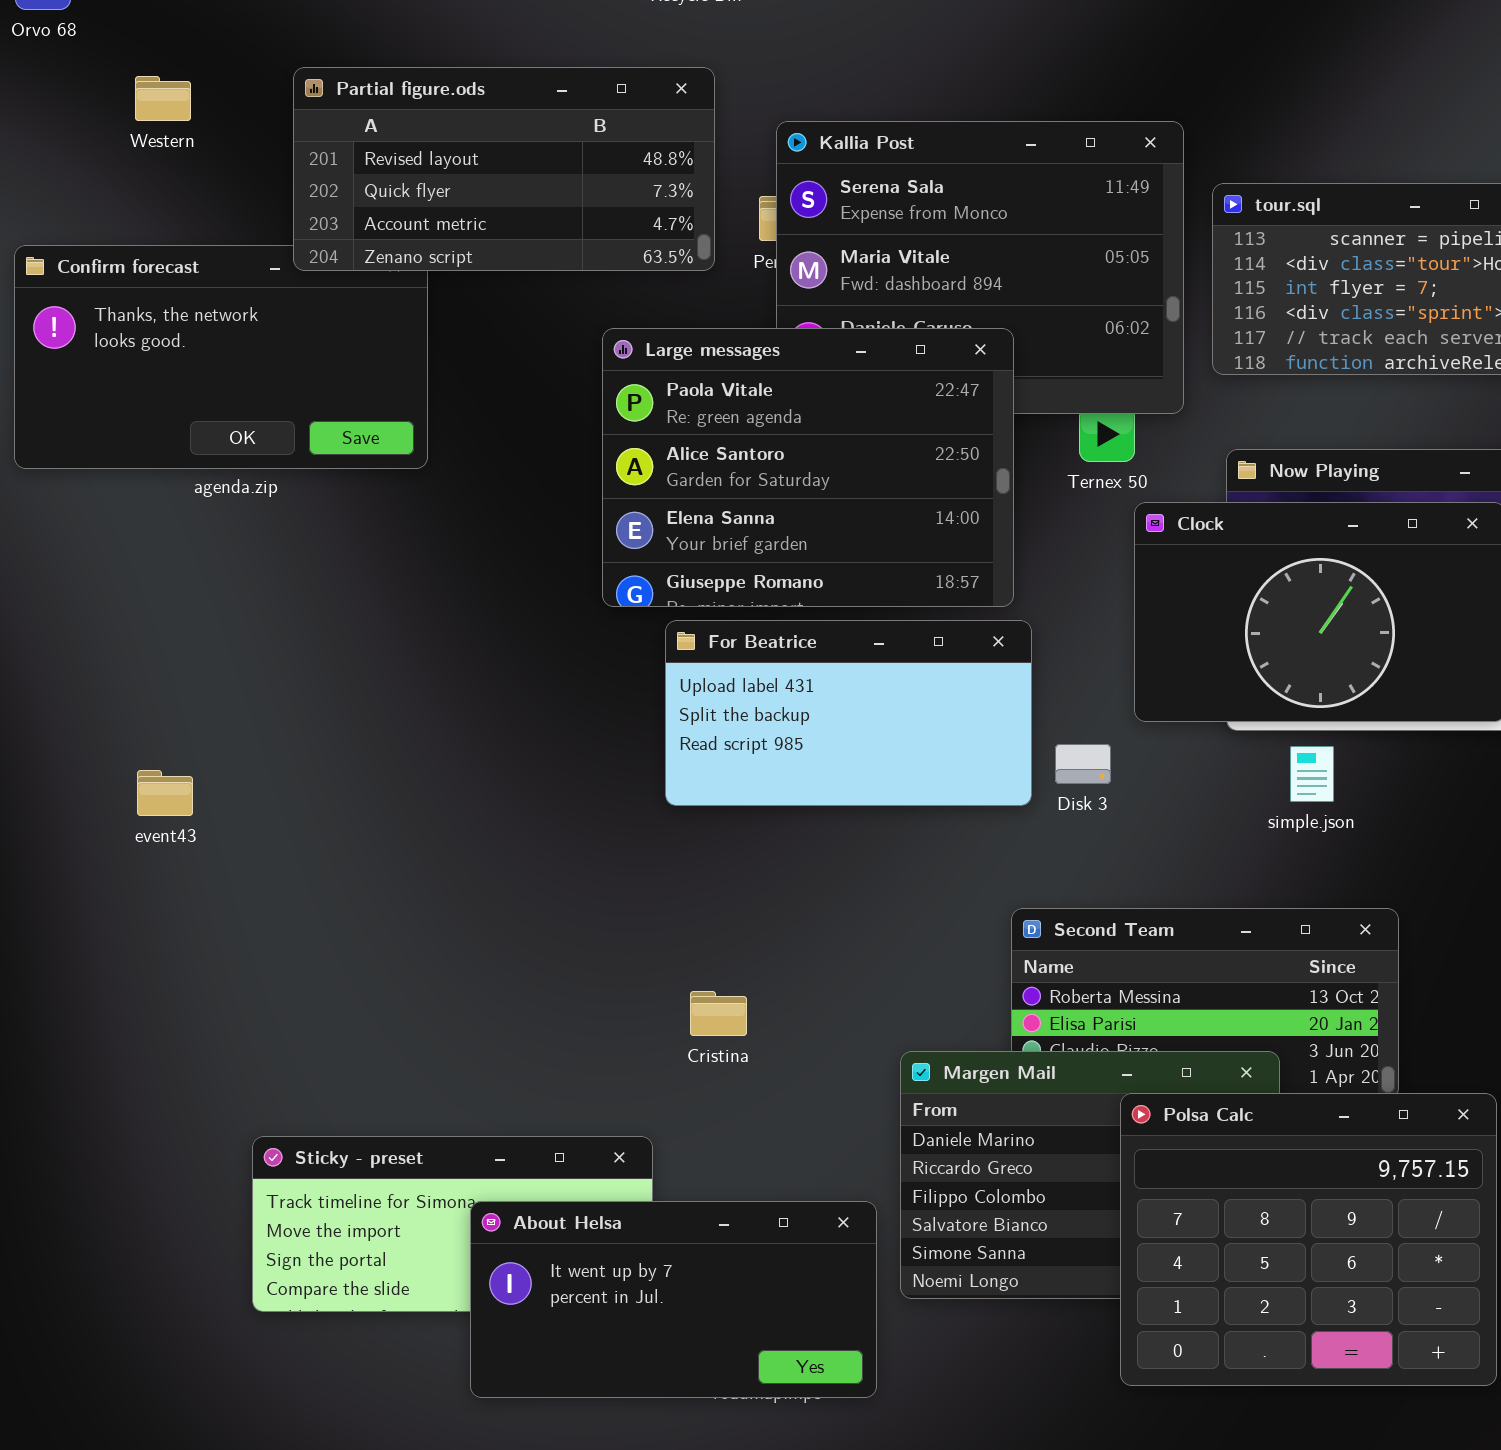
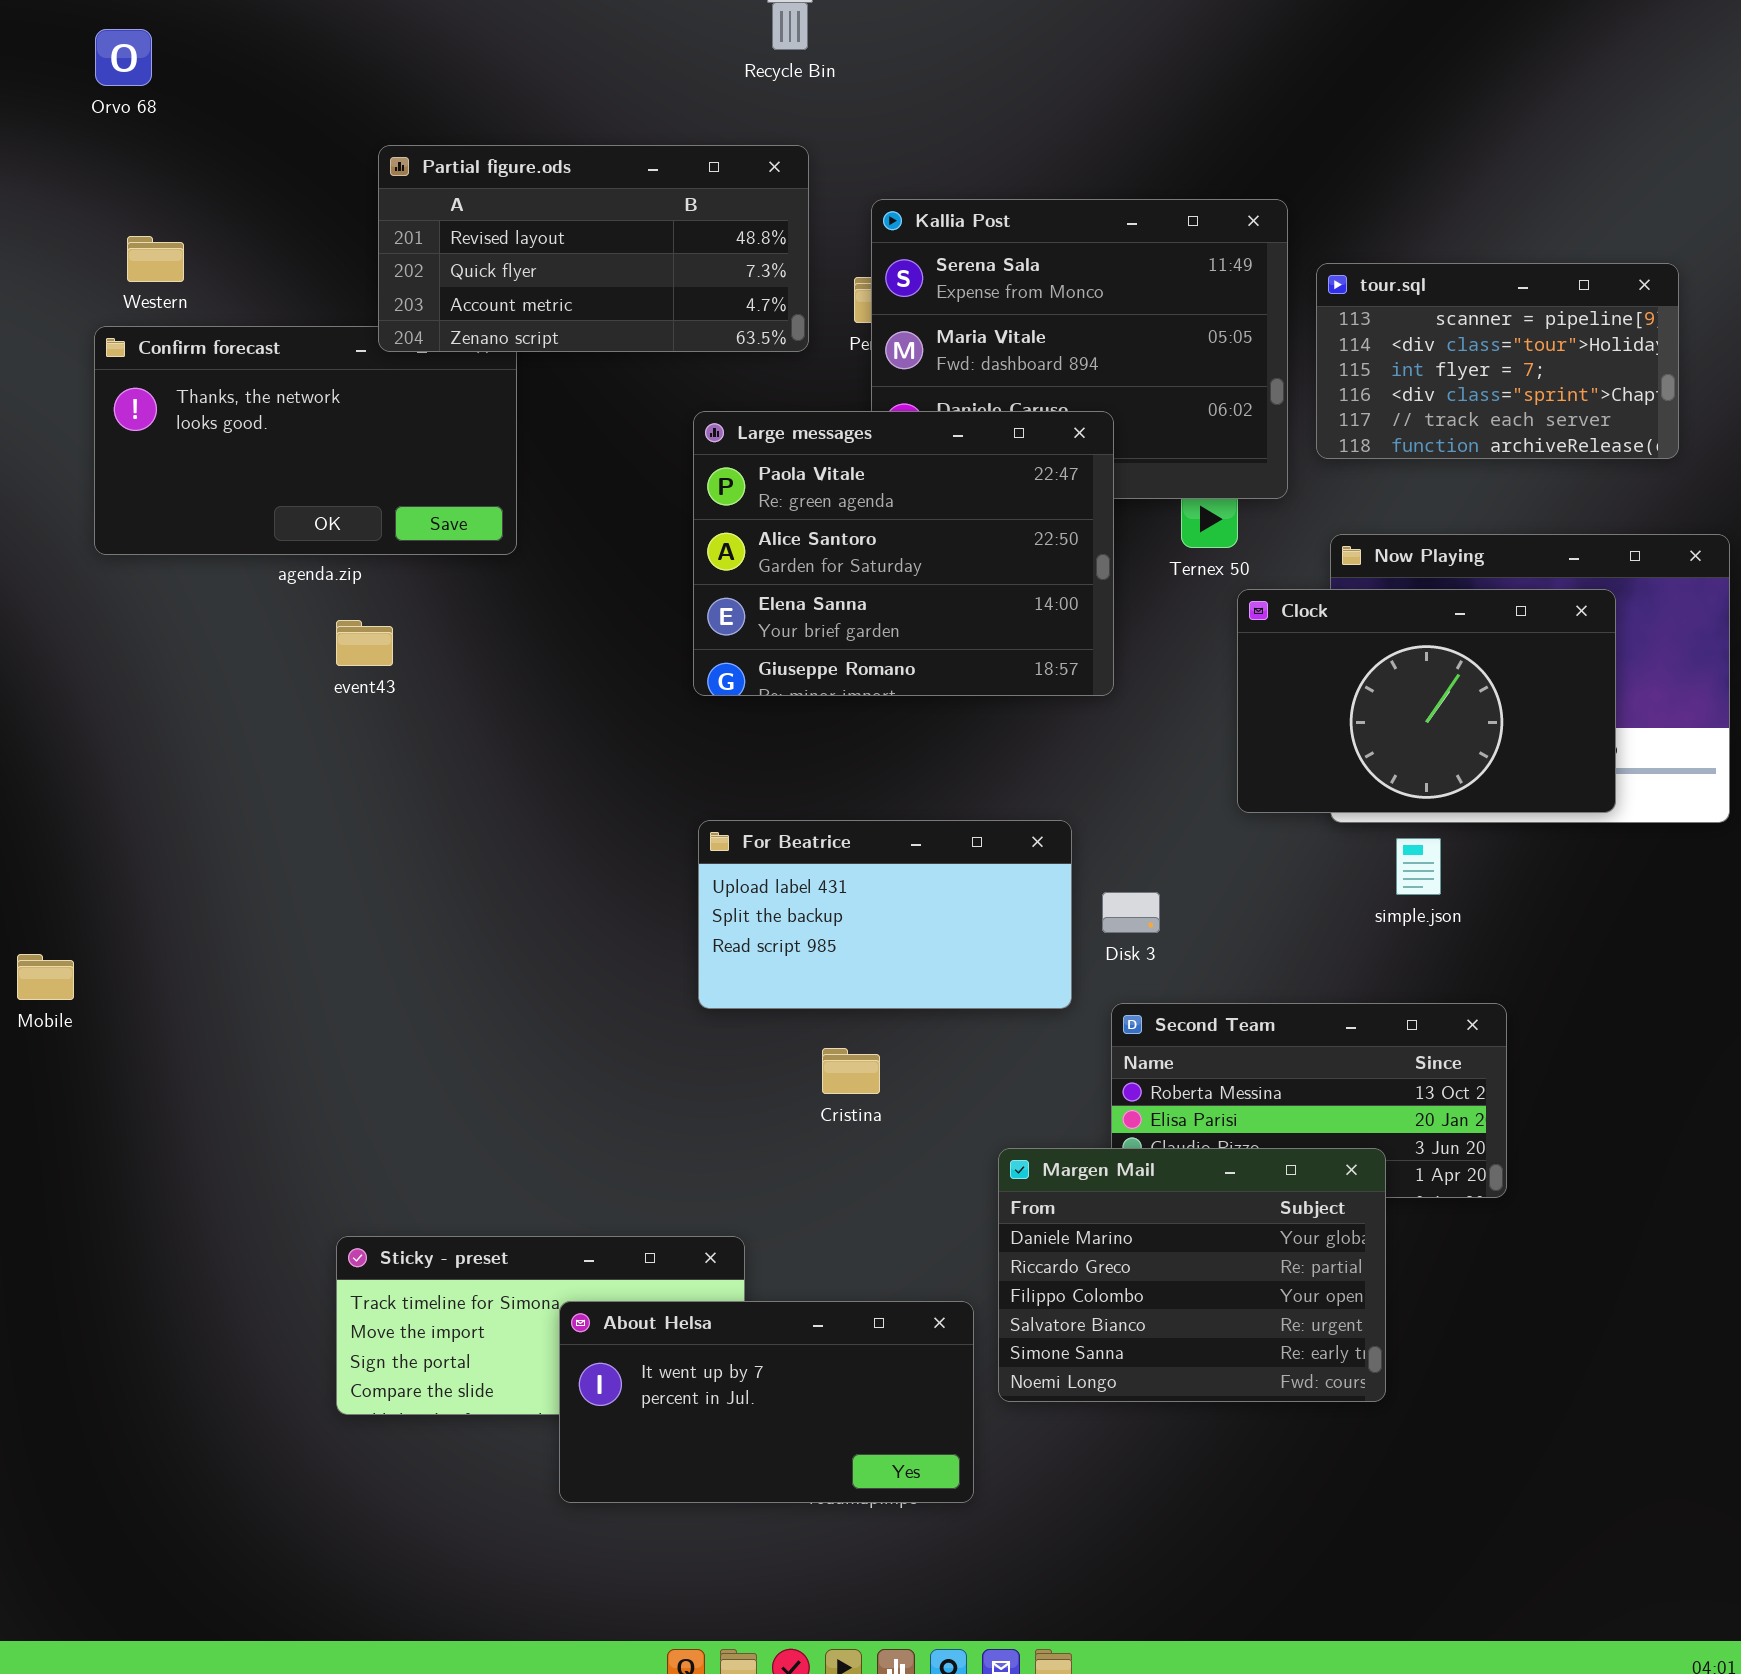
Western: [135,76,191,121] -> [127,236,184,282], moved
For Beatrice: [665,620,1032,806] -> [698,820,1072,1009], moved
Disk 3: [1055,744,1111,784] -> [1102,892,1160,933], moved
event43: [137,770,193,816] -> [336,620,393,666], moved
Cristina: [690,991,747,1036] -> [822,1048,880,1094], moved
Polsa Calc: [1120,1093,1497,1386] -> none, closed

